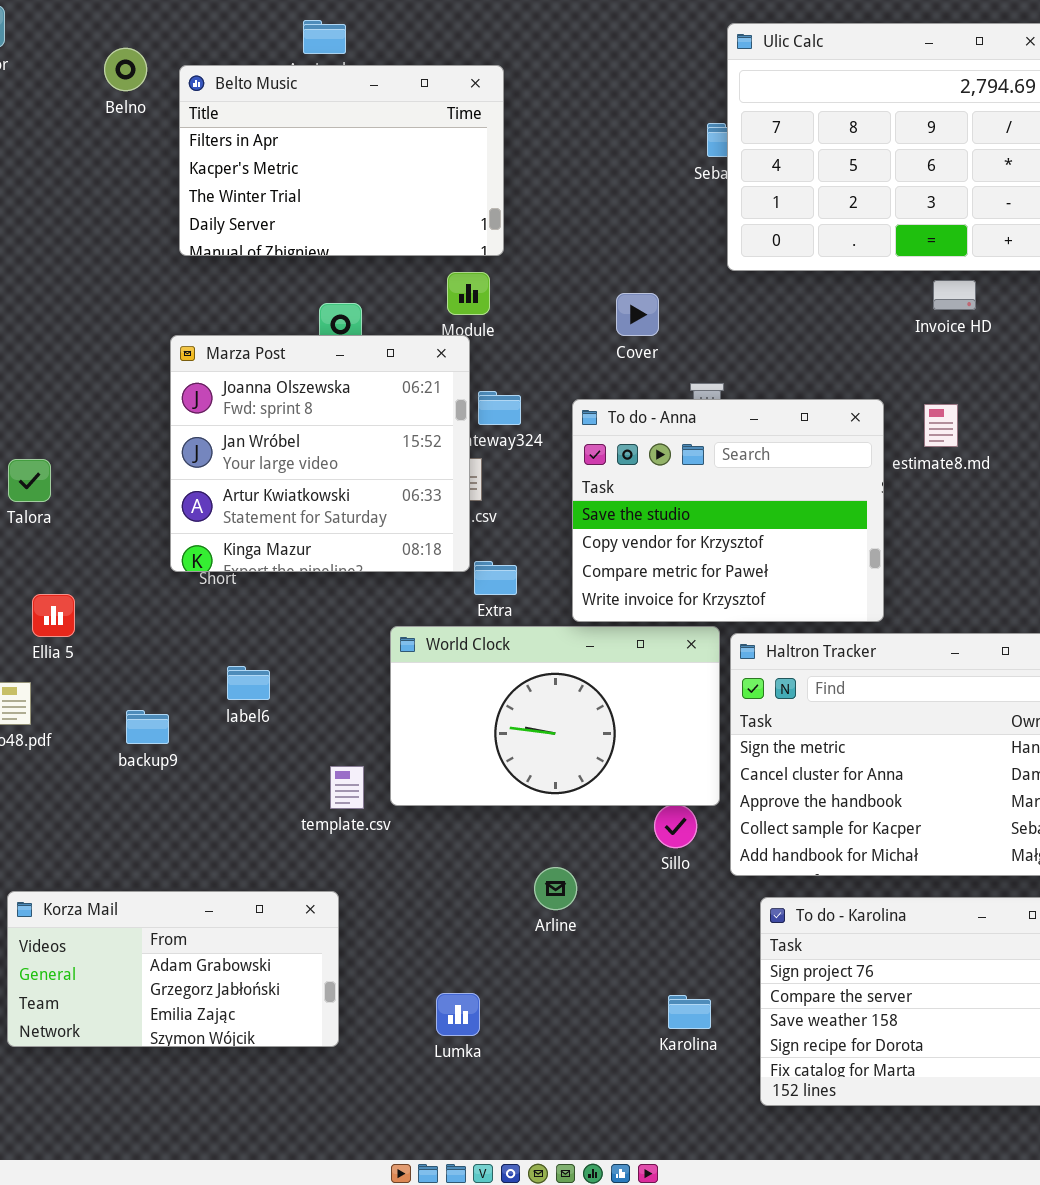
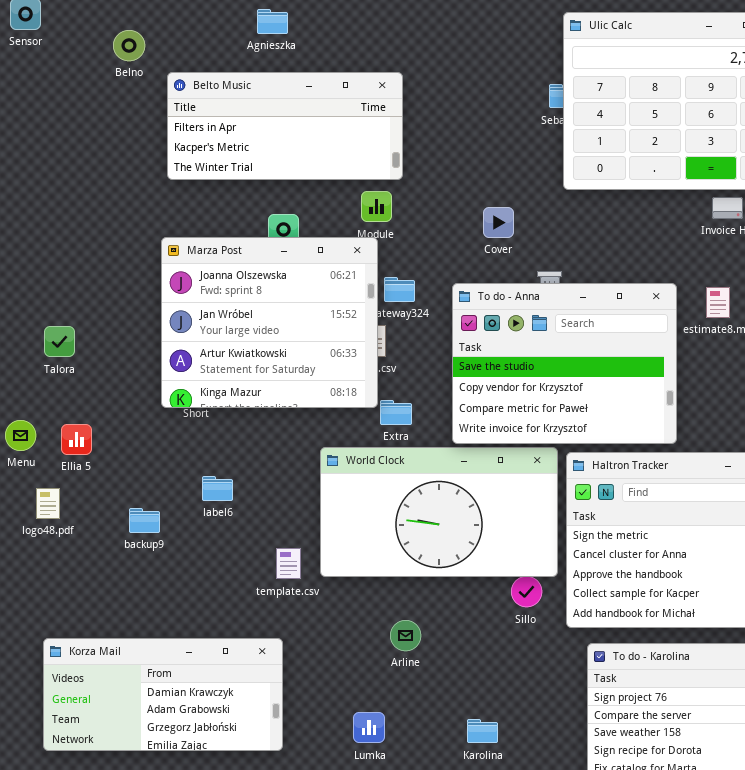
Belto Music: [179,65,504,256] -> [167,72,403,180], resized
Arline: [534,867,577,910] -> [390,620,421,651], moved
Korza Mail: [7,891,339,1047] -> [43,638,283,751], scrolled up 1 row
Karolina: [668,995,711,1029] -> [467,719,498,743], moved

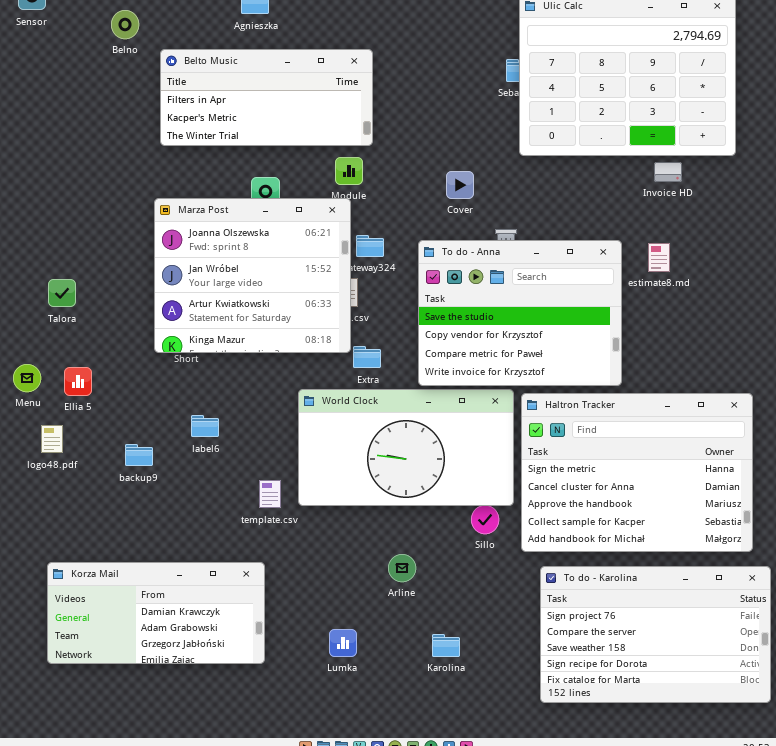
Arline: [390,620,421,651] -> [388,554,416,582], moved

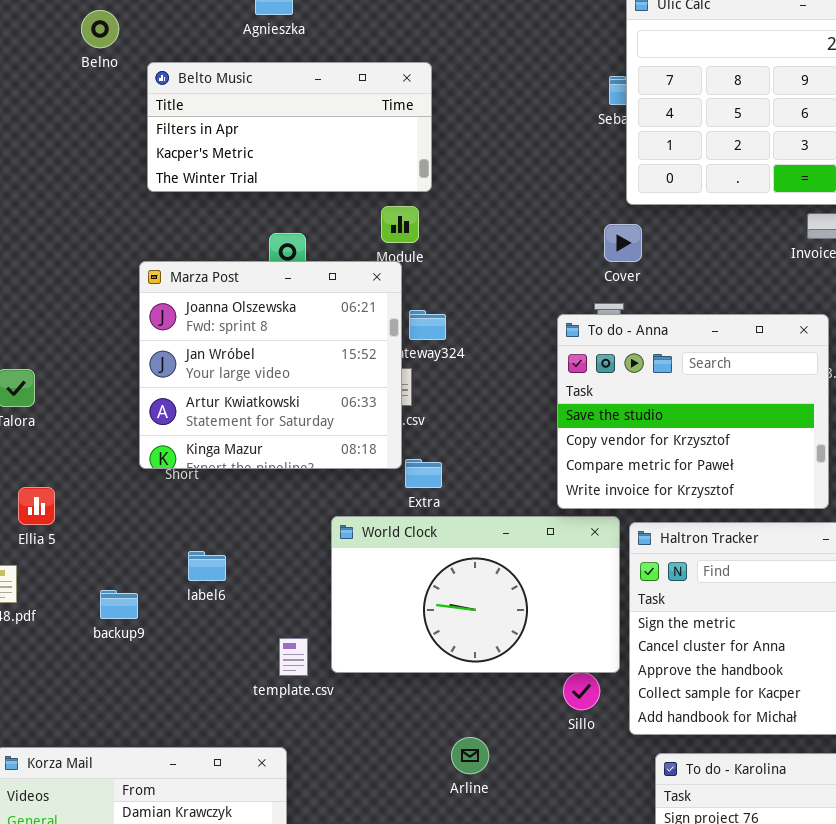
Cover: [446,171,474,199] -> [604,224,642,262], moved
To do - Anna: [418,240,622,386] -> [557,314,829,509], moved

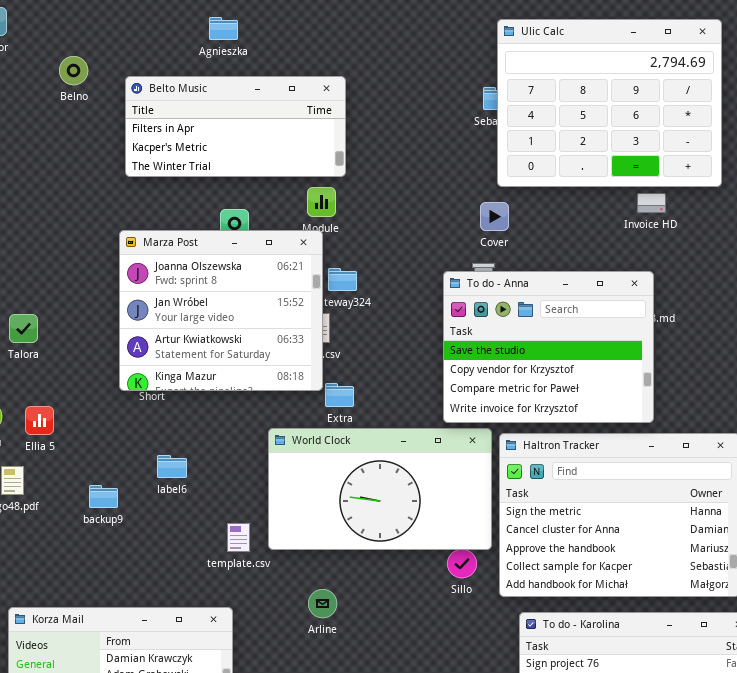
Belno: [81,10,119,48] -> [59,56,88,85], moved
Arline: [451,737,489,774] -> [308,589,337,618], moved

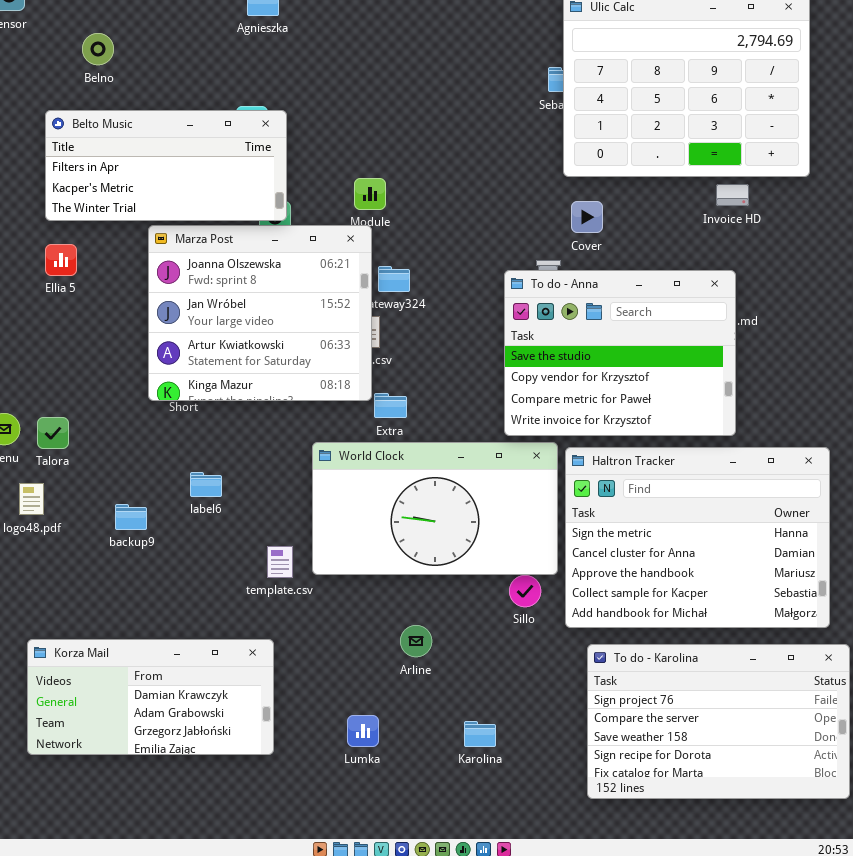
Belto Music: [125,76,346,177] -> [45,110,287,221], moved
Cover: [480,202,509,231] -> [571,201,603,233], moved
Talora: [9,314,38,343] -> [37,417,69,449], moved
Ellia 5: [25,406,54,435] -> [45,244,77,276], moved
Arline: [308,589,337,618] -> [400,625,432,657], moved

